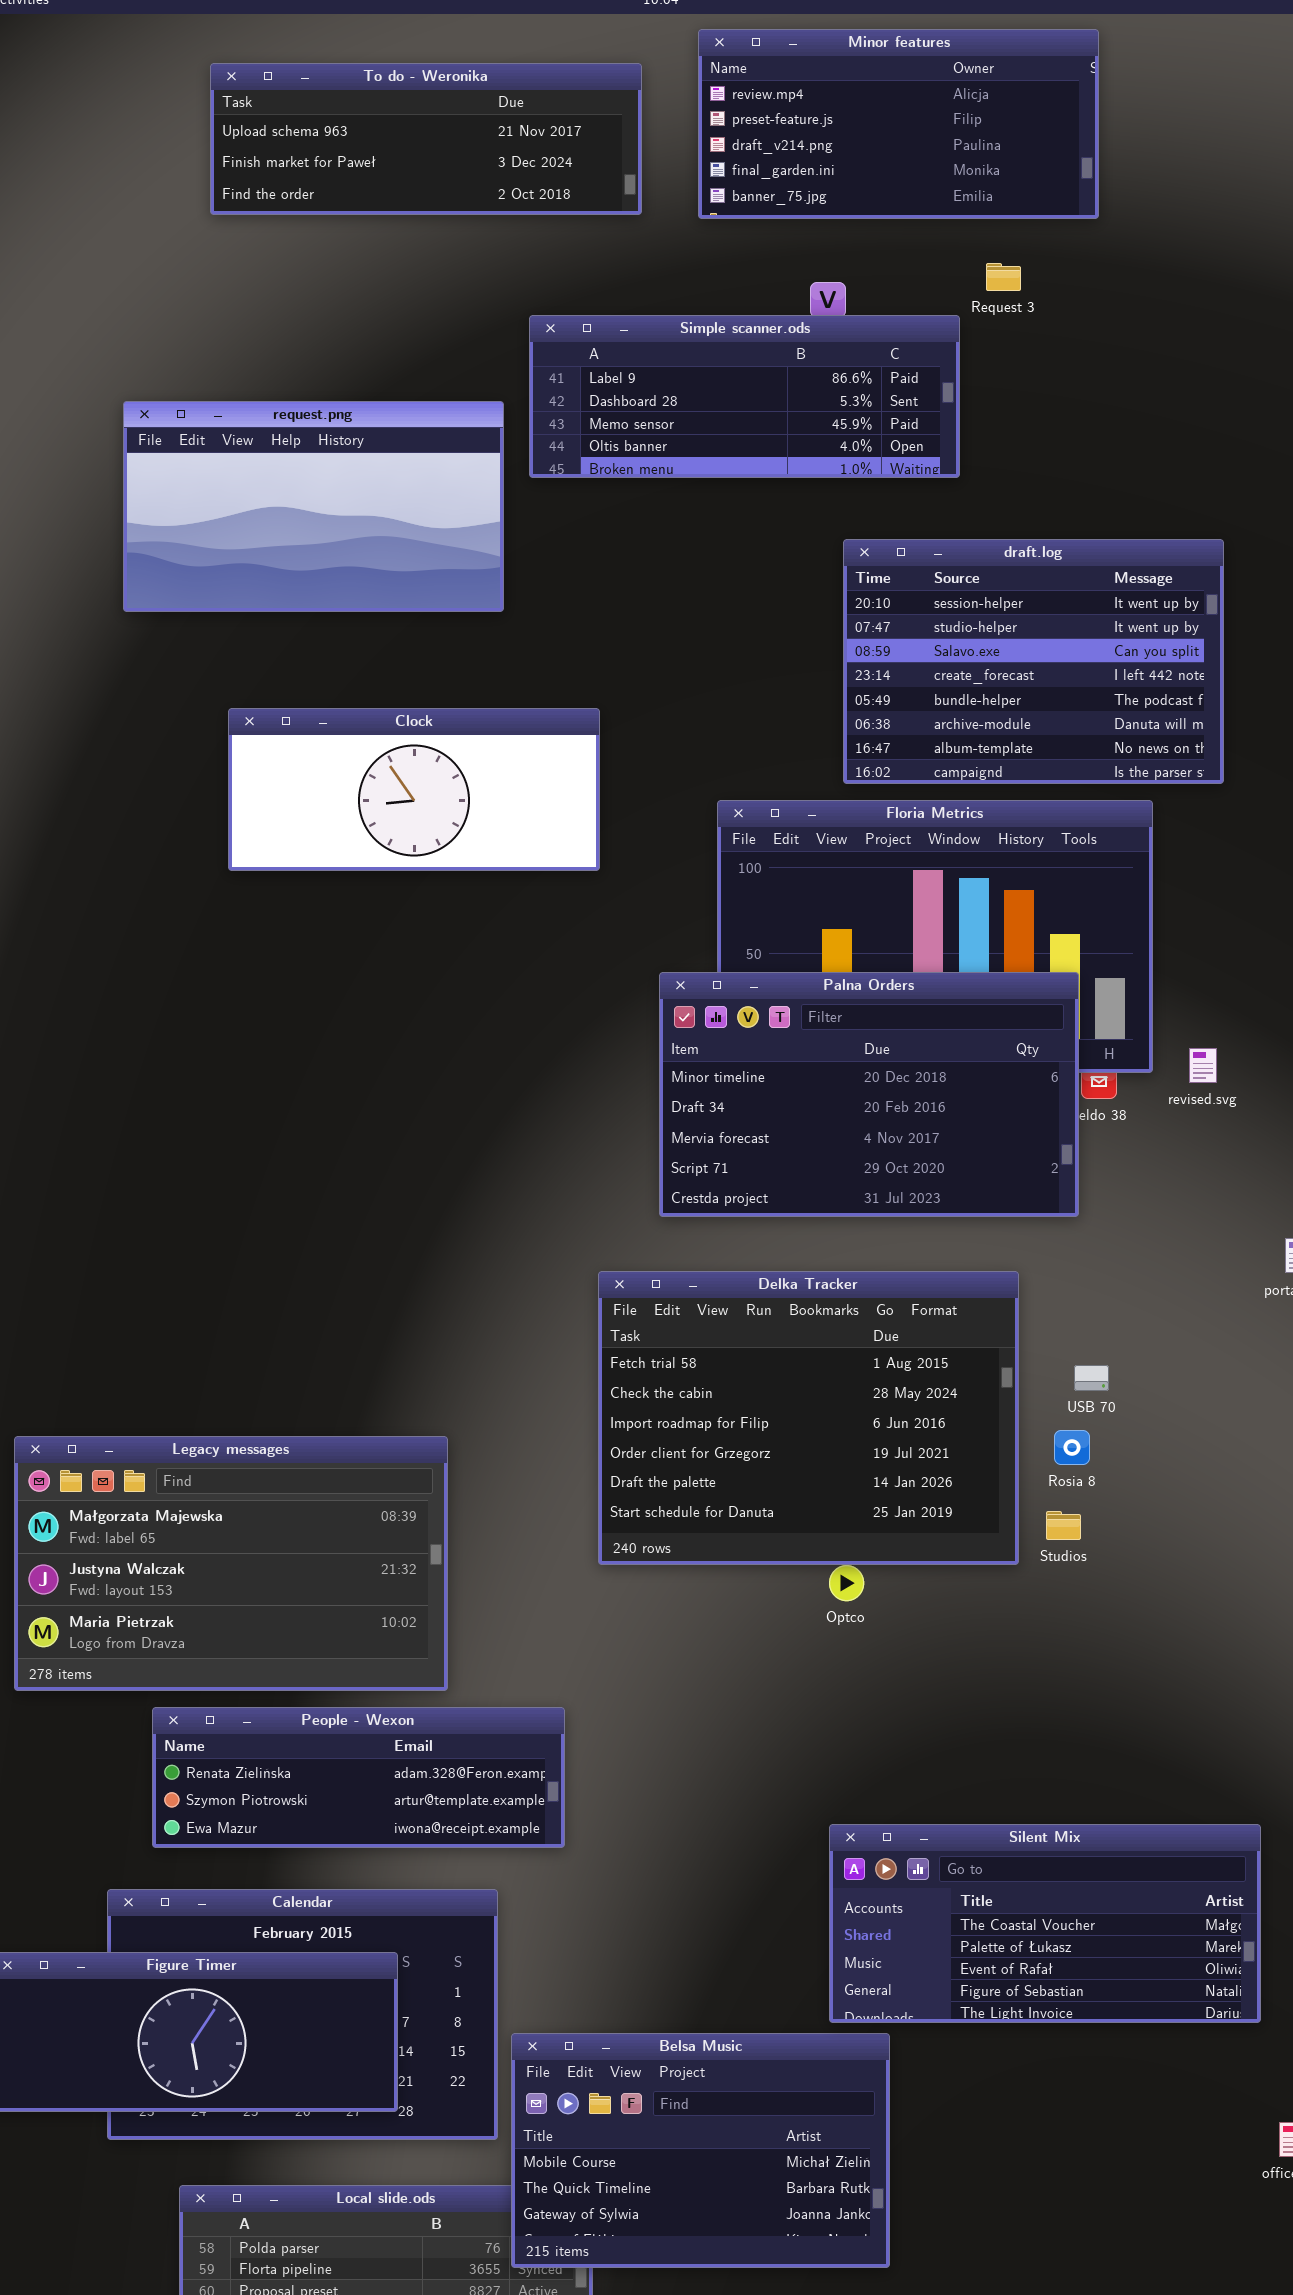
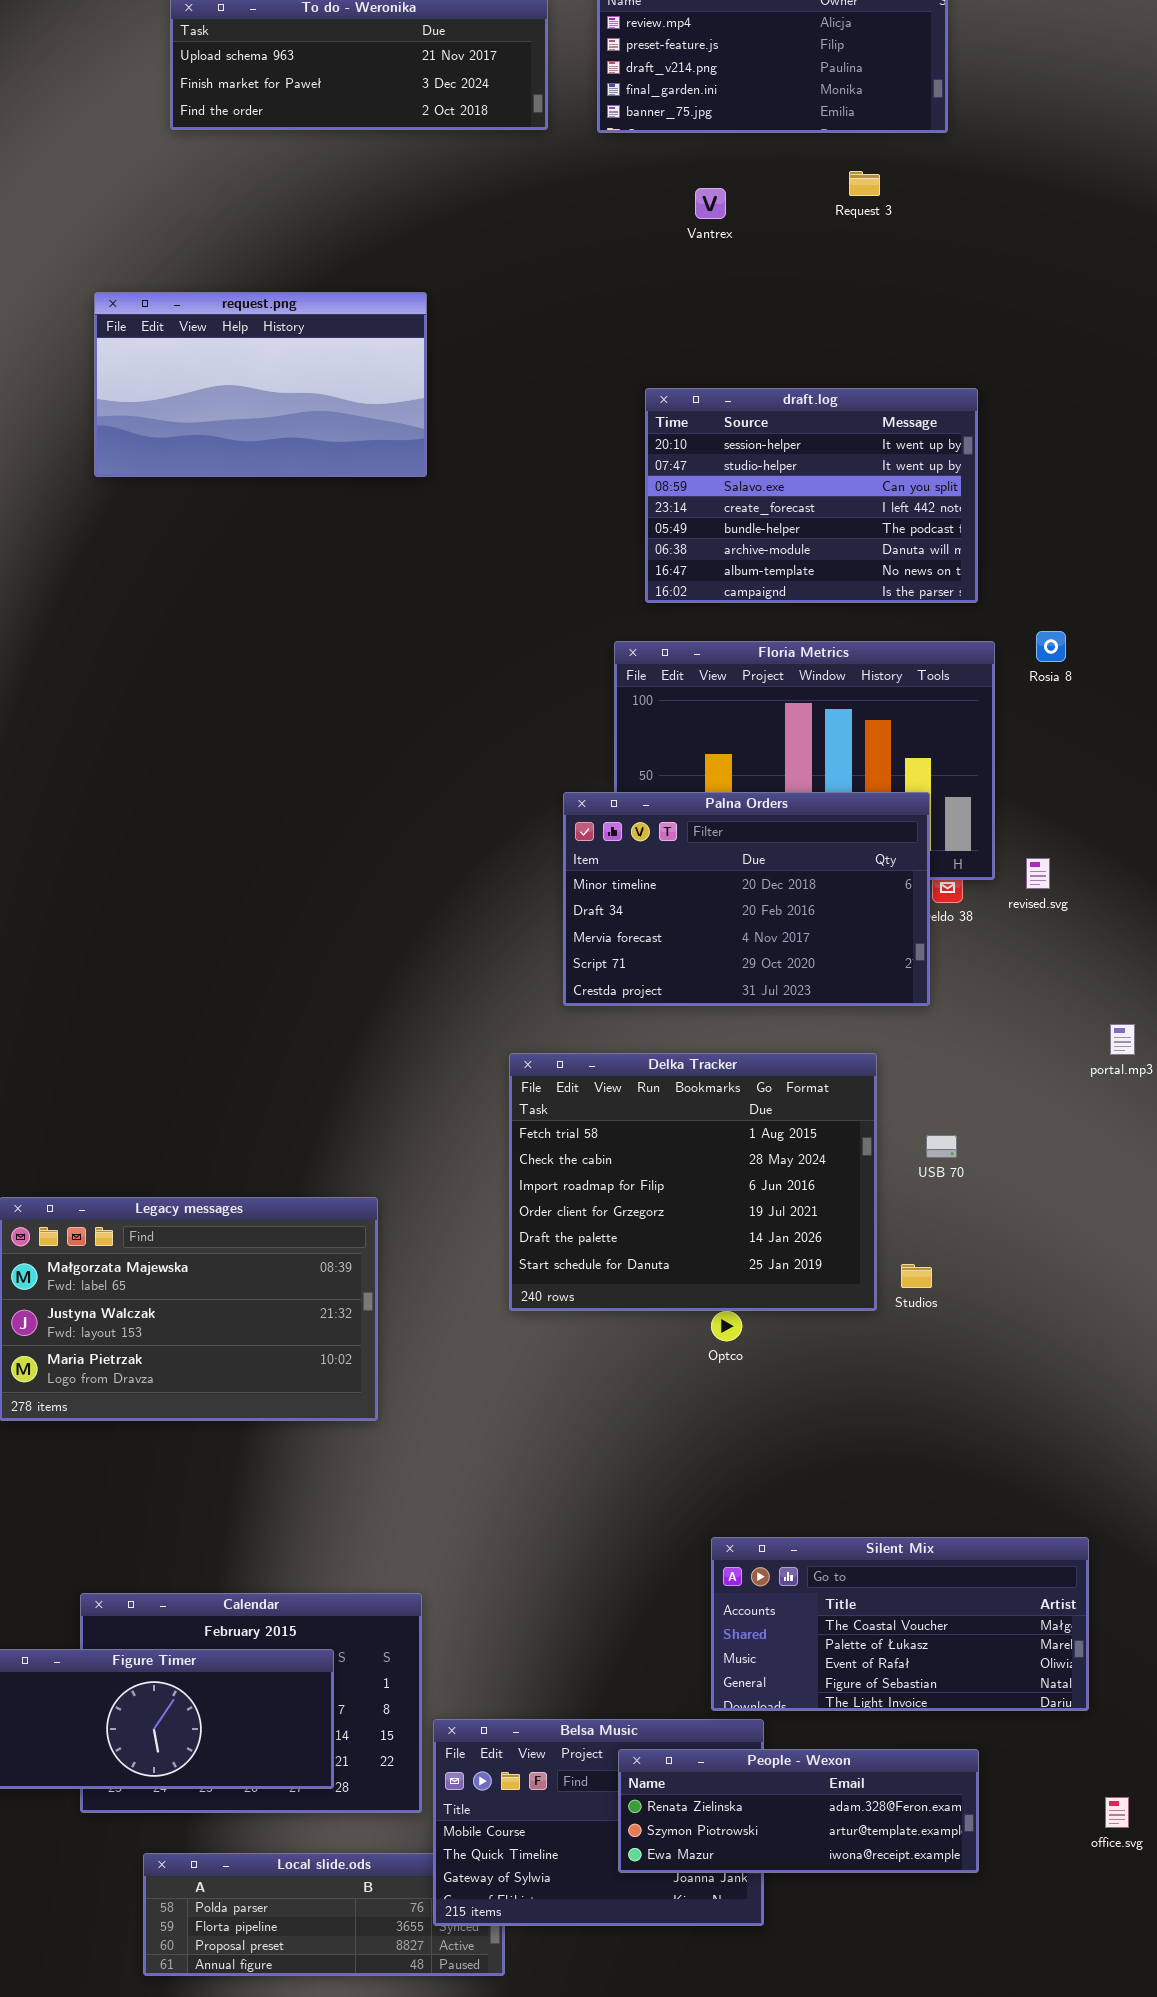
Simple scanner.ods: [529,315,960,478] -> none, closed
draft.log: [843,539,1224,784] -> [645,388,978,603], moved
Clock: [228,708,600,871] -> none, closed
Rosia 8: [1054,1430,1090,1465] -> [1036,631,1066,662], moved
People - Wexon: [152,1707,565,1848] -> [618,1749,979,1873], moved

